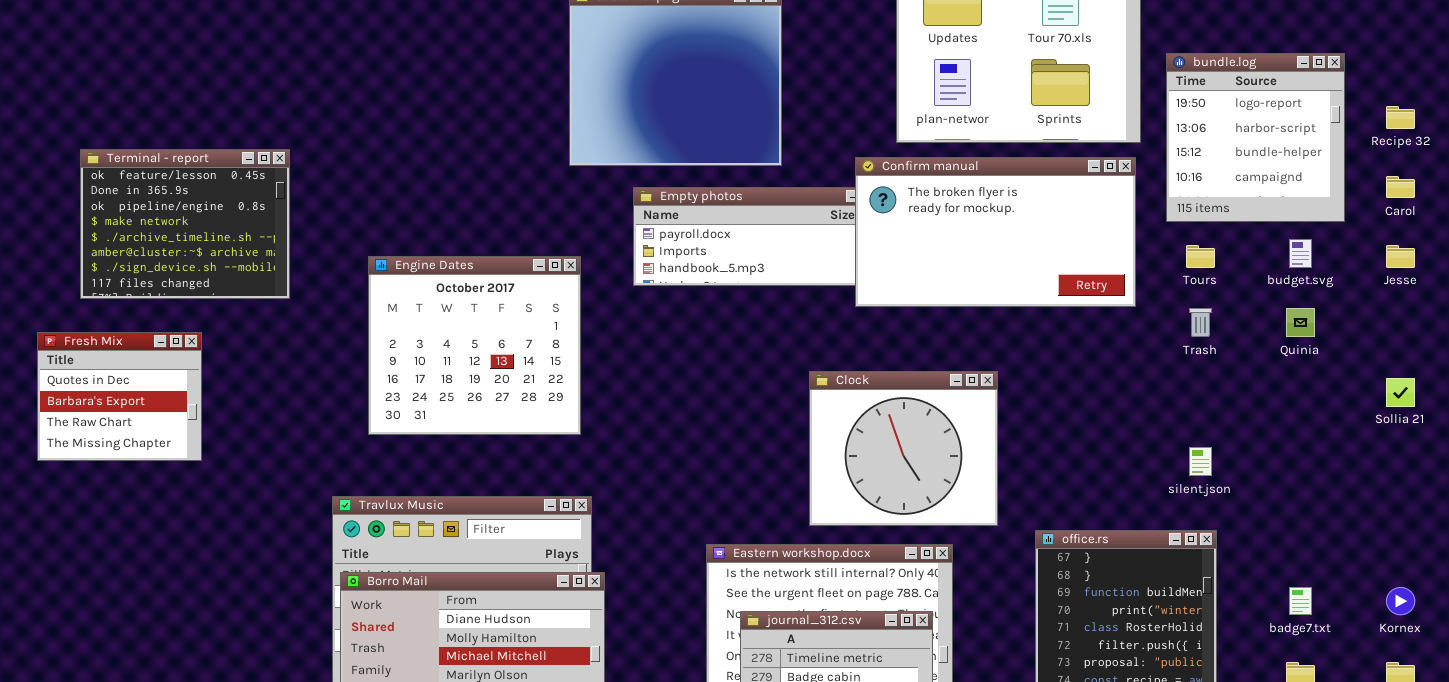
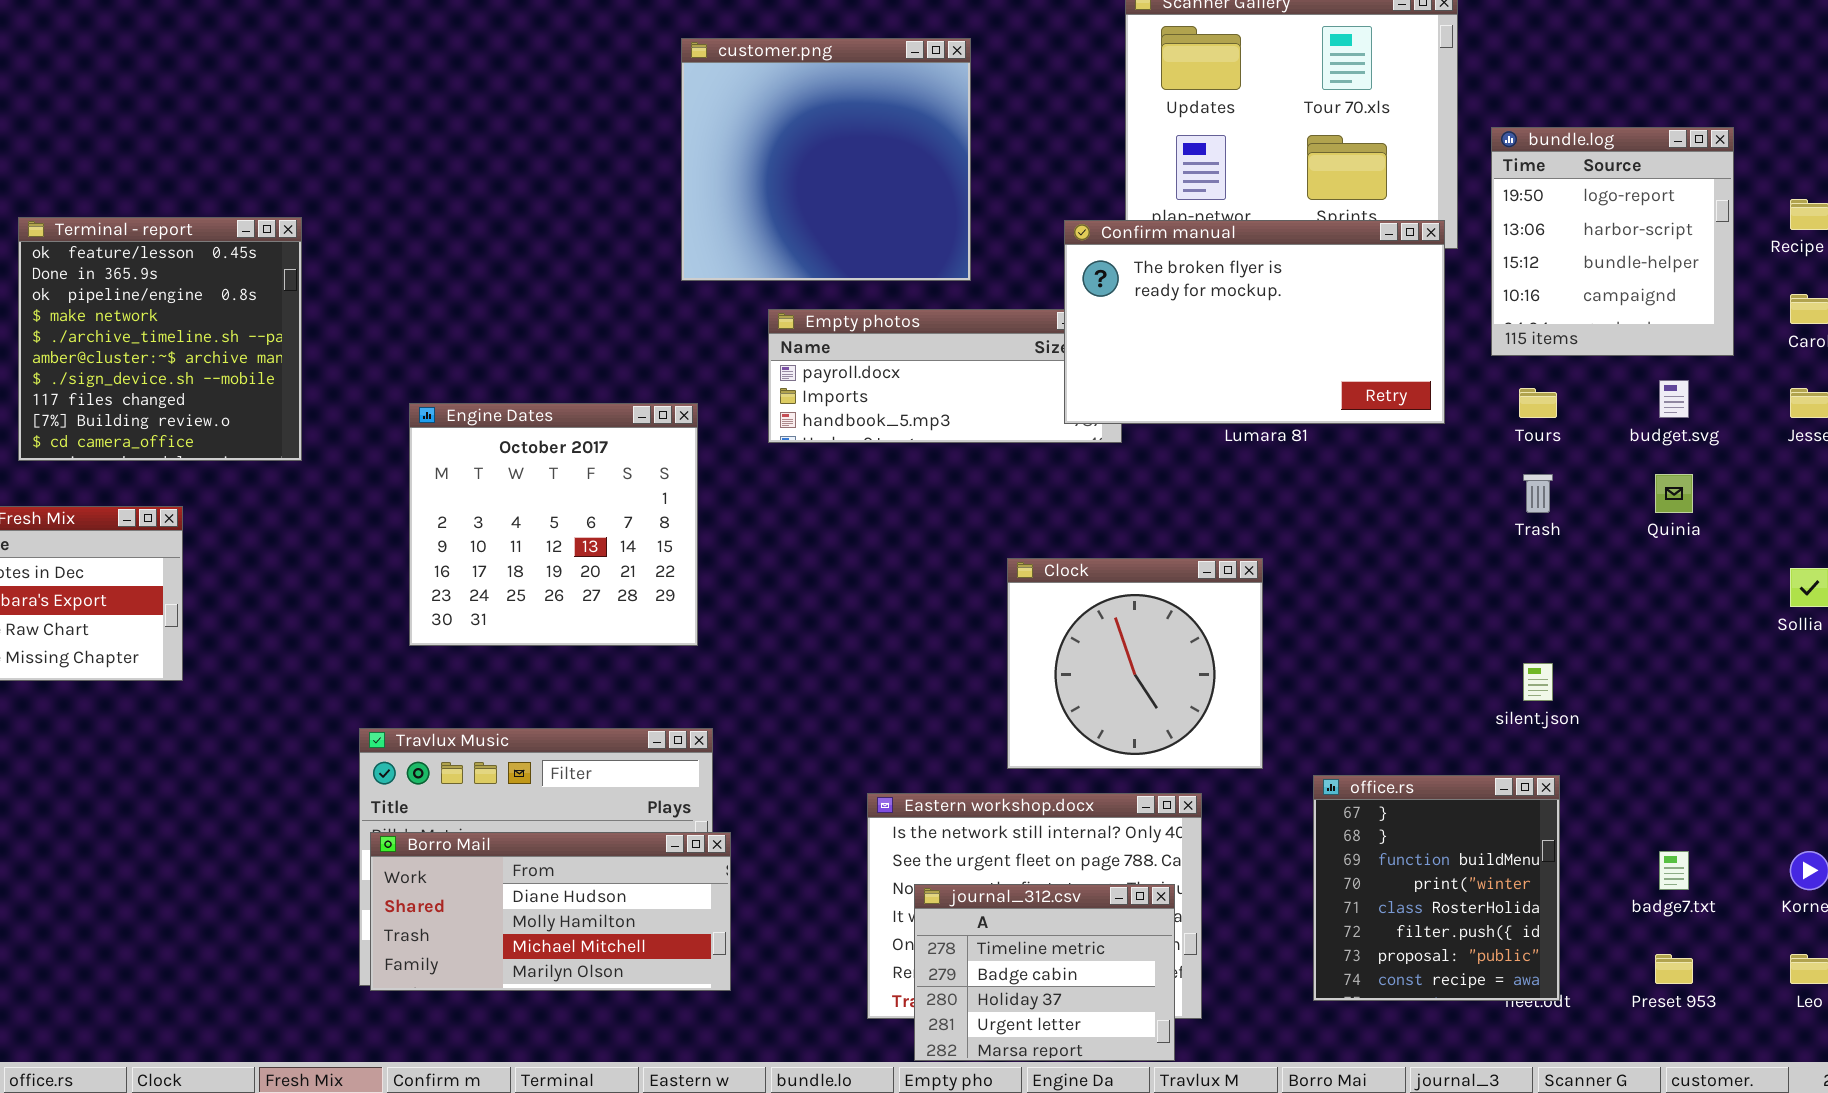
Terminal - report: [80,149,290,299] -> [18,217,302,461], resized
Confirm manual: [855,157,1136,307] -> [1064,220,1445,424], moved

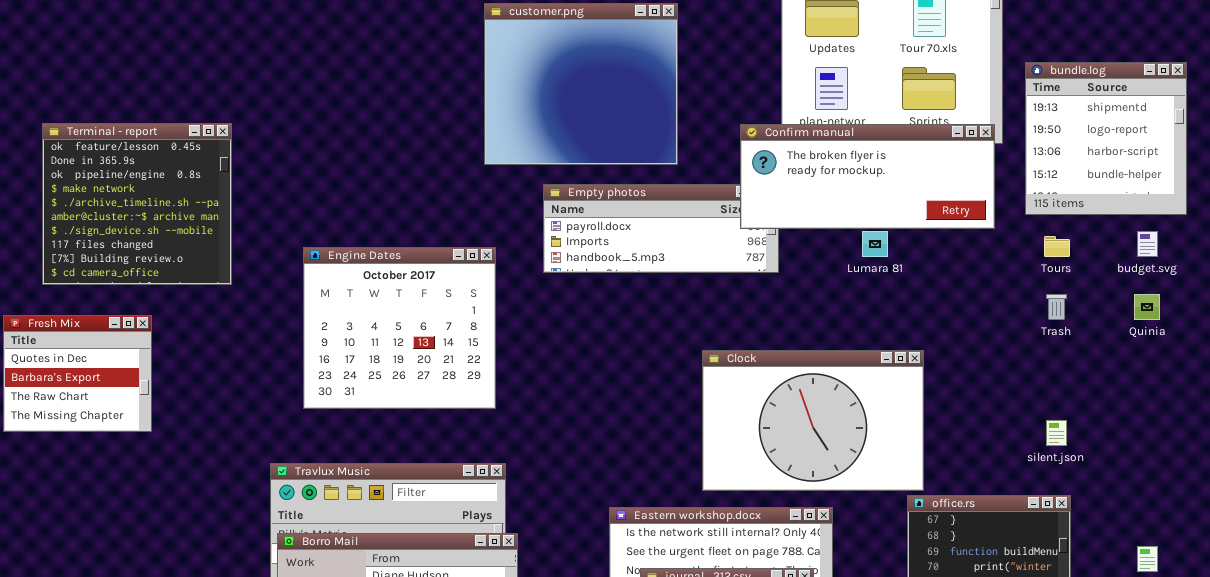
bundle.log: [1491,127,1734,356] -> [1025,62,1187,215], scrolled up 1 row
Confirm manual: [1064,220,1445,424] -> [740,124,995,229], resized
Clock: [1007,558,1263,769] -> [702,350,924,491], resized

